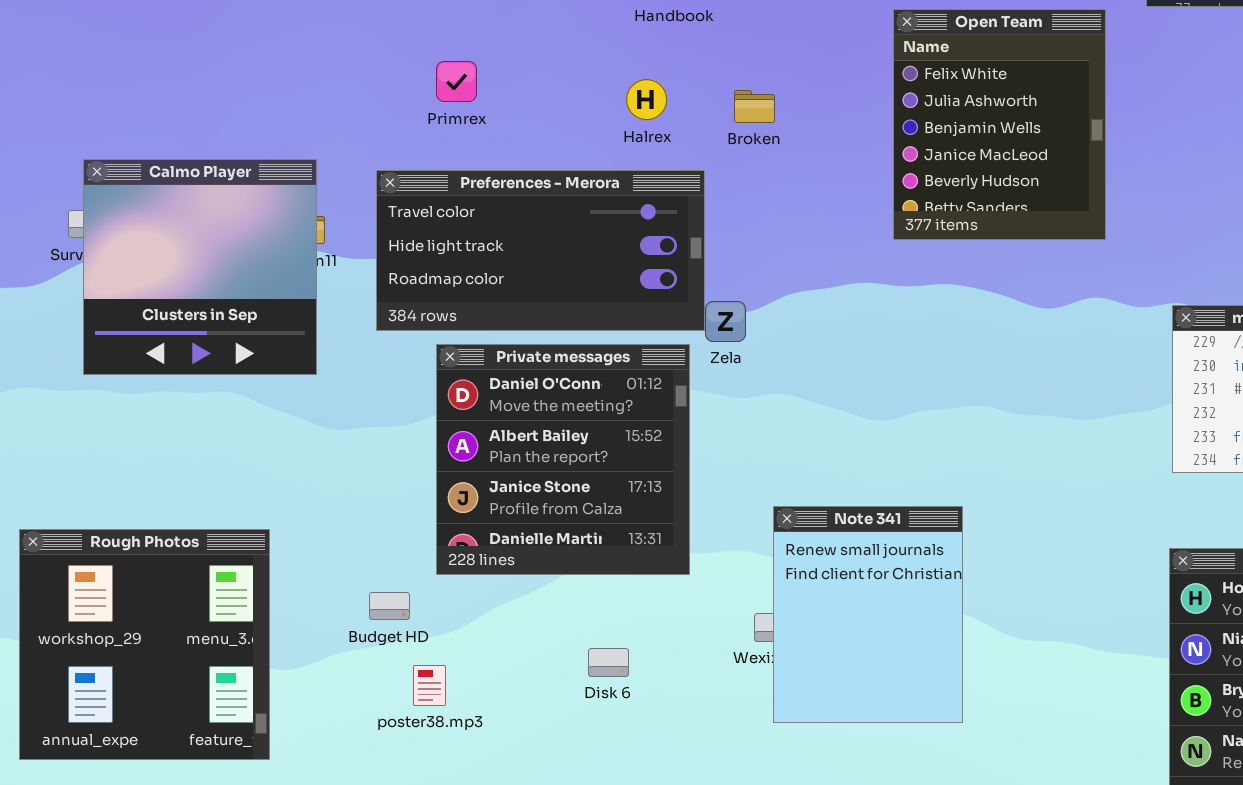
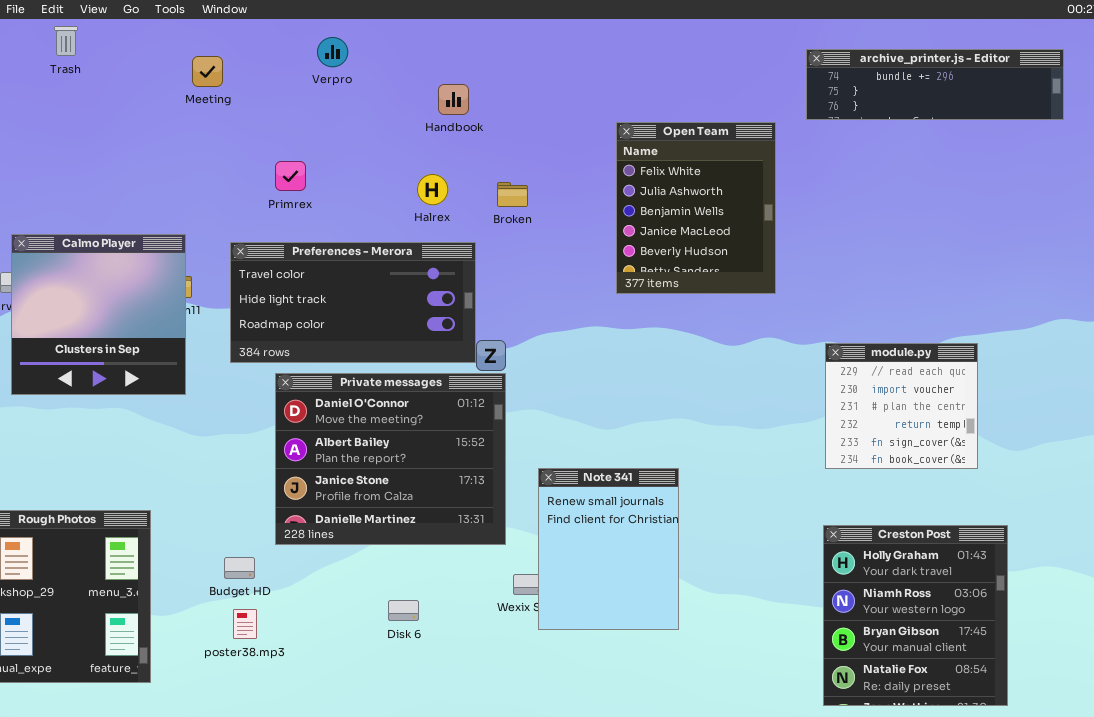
Private messages: [436,344,690,575] -> [275,373,506,545], resized
Note 341: [773,506,963,723] -> [538,468,679,630], moved
poster38.mp3: [413,665,446,706] -> [233,609,257,639], moved

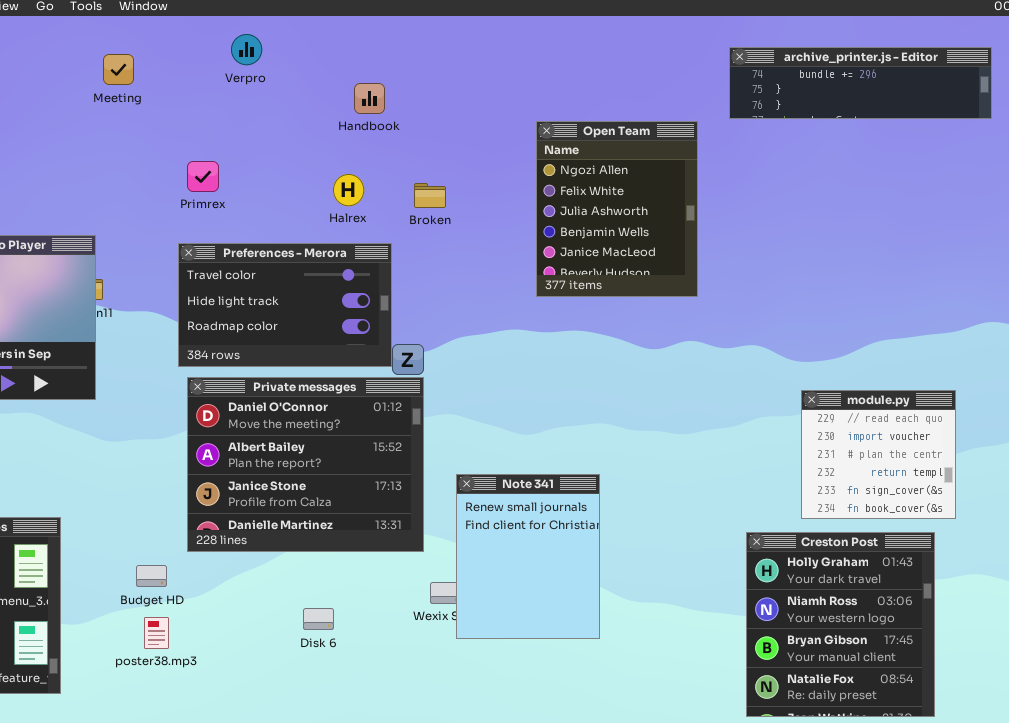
Open Team: [616,122,776,294] -> [536,121,698,297], scrolled up 1 row
Preferences - Merora: [230,242,476,363] -> [178,243,392,367], resized
module.py: [825,343,978,469] -> [801,390,956,519], moved

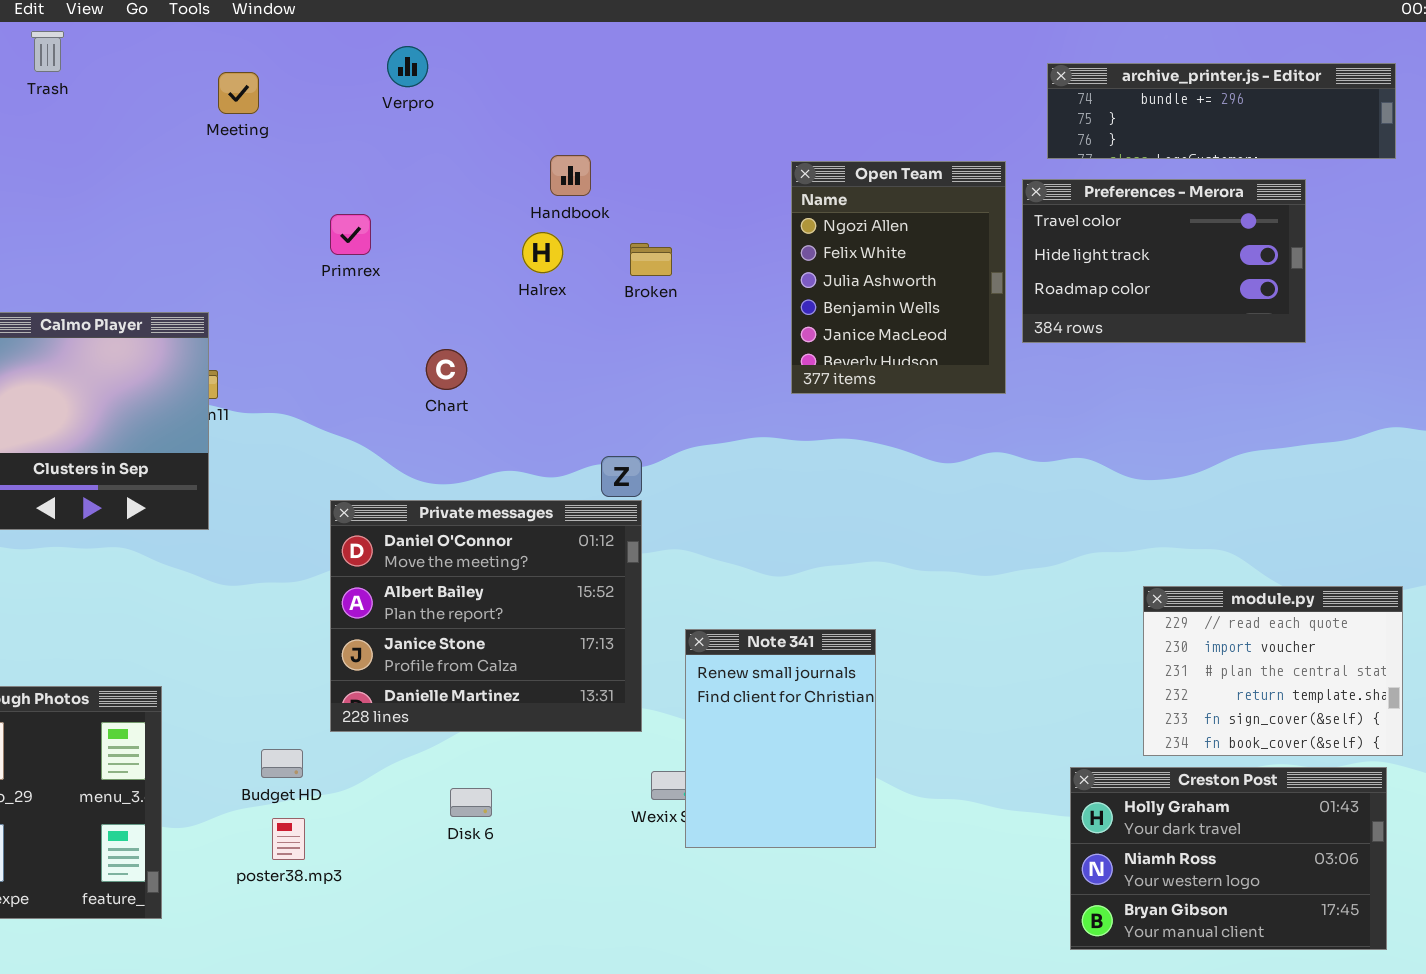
Handbook: [354,83,385,114] -> [550,155,591,196], moved
Preferences - Merora: [178,243,392,367] -> [1022,179,1306,343], moved
module.py: [801,390,956,519] -> [1143,586,1403,756], moved, resized
Creston Post: [746,532,935,717] -> [1070,767,1387,950], resized
Disk 6: [303,608,334,630] -> [450,788,492,817], moved

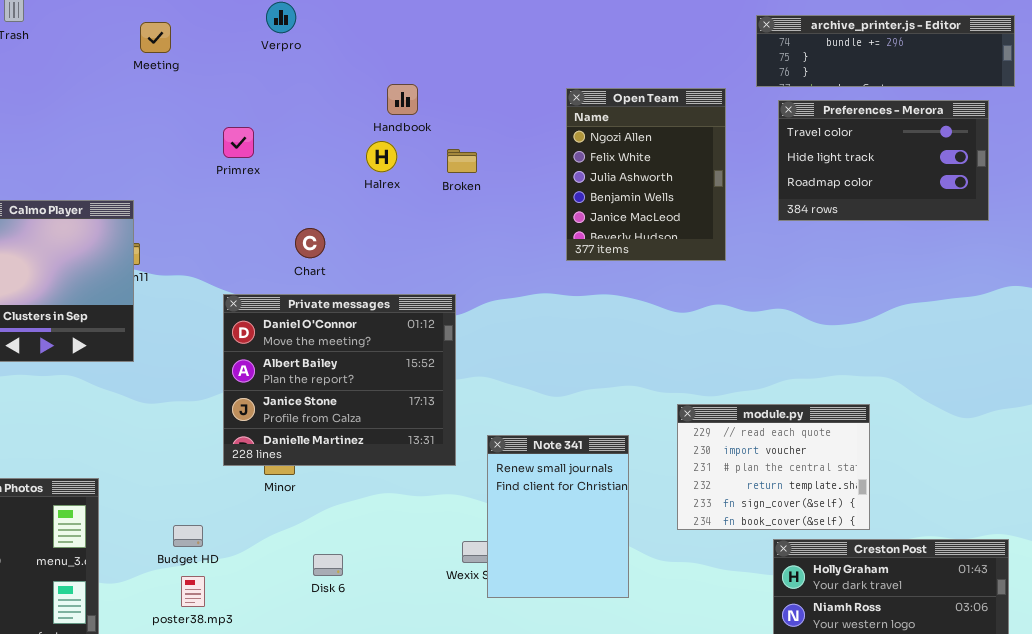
Preferences - Merora: [1022,179,1306,343] -> [778,100,989,221], moved
Private messages: [330,500,642,732] -> [223,294,456,466], moved
module.py: [1143,586,1403,756] -> [677,404,870,530], moved

